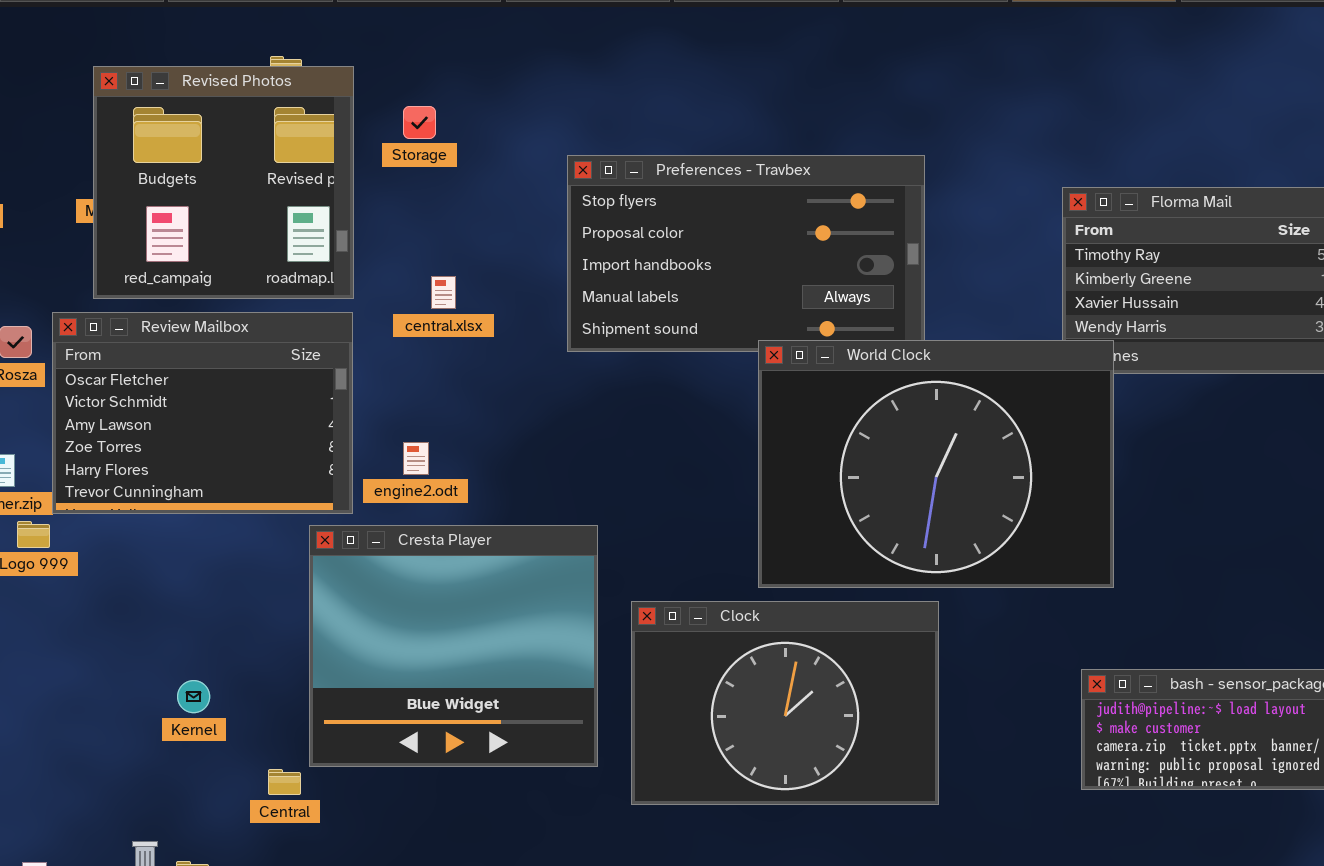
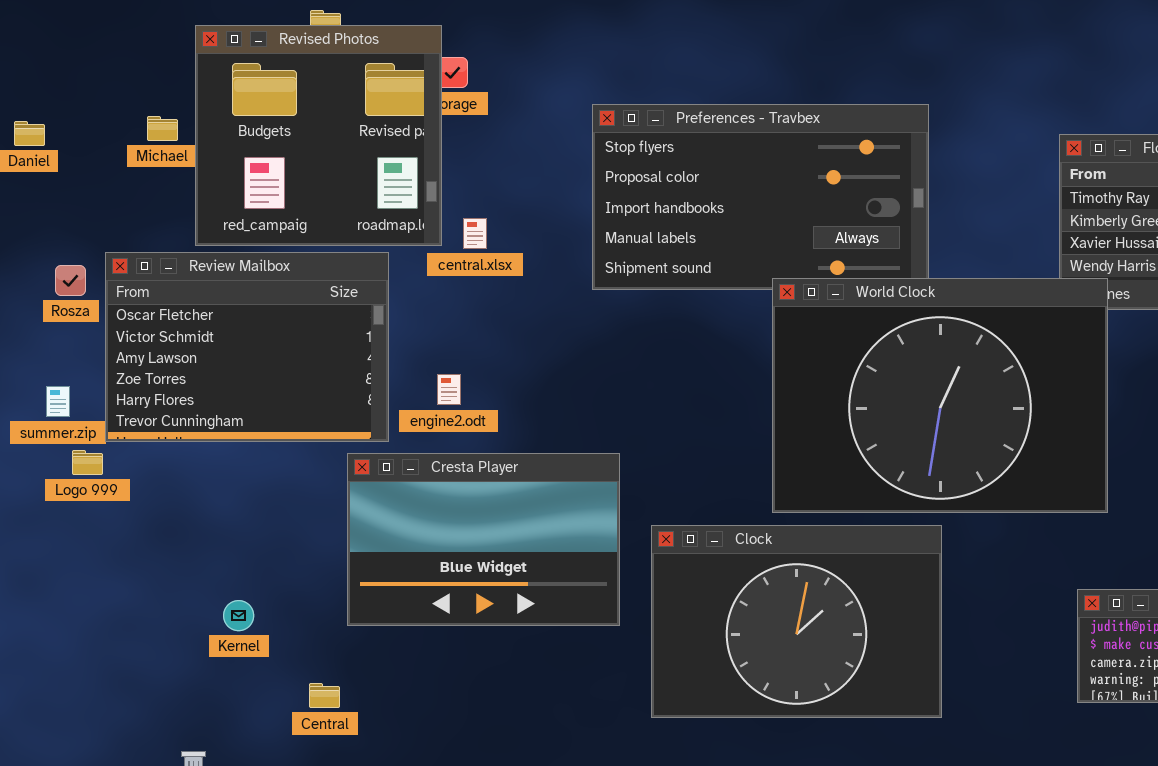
Revised Photos: [93,66,354,299] -> [195,25,442,246], moved
Cresta Player: [309,525,598,767] -> [347,453,620,626], resized

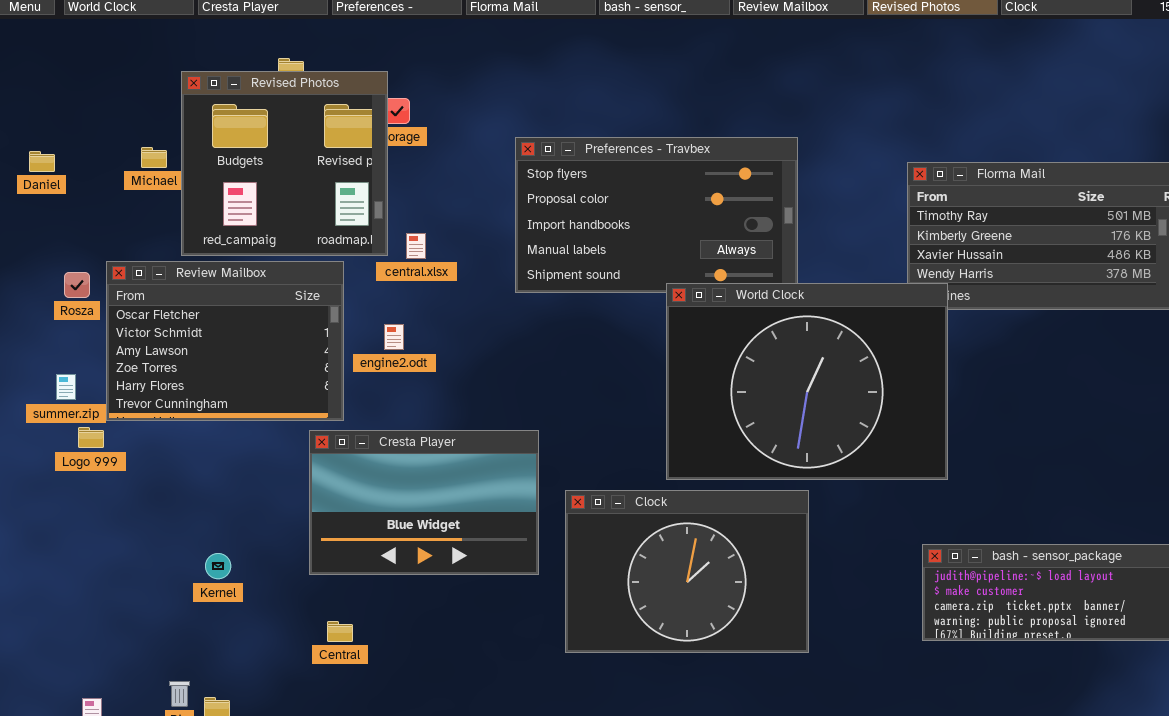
engine2.odt: [437,374,461,405] -> [384,324,404,350], moved
Central: [309,683,340,708] -> [327,621,353,642], moved

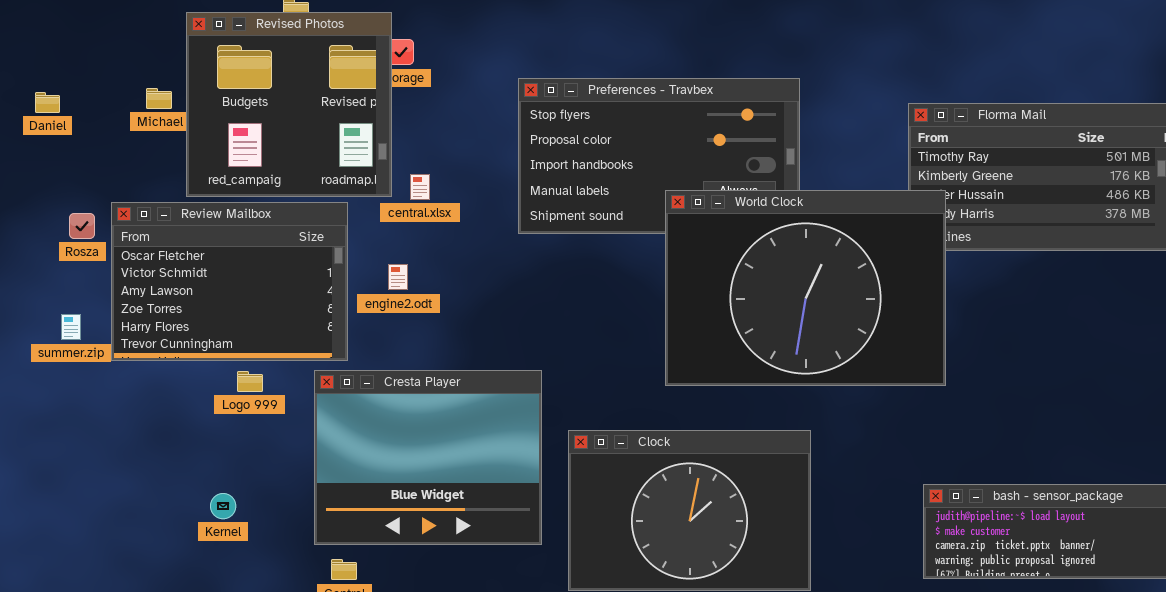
World Clock: [666,283,948,480] -> [665,190,946,386], moved
Logo 999: [78,427,104,448] -> [237,371,263,392], moved
Cresta Player: [309,430,539,575] -> [314,370,542,545], resized

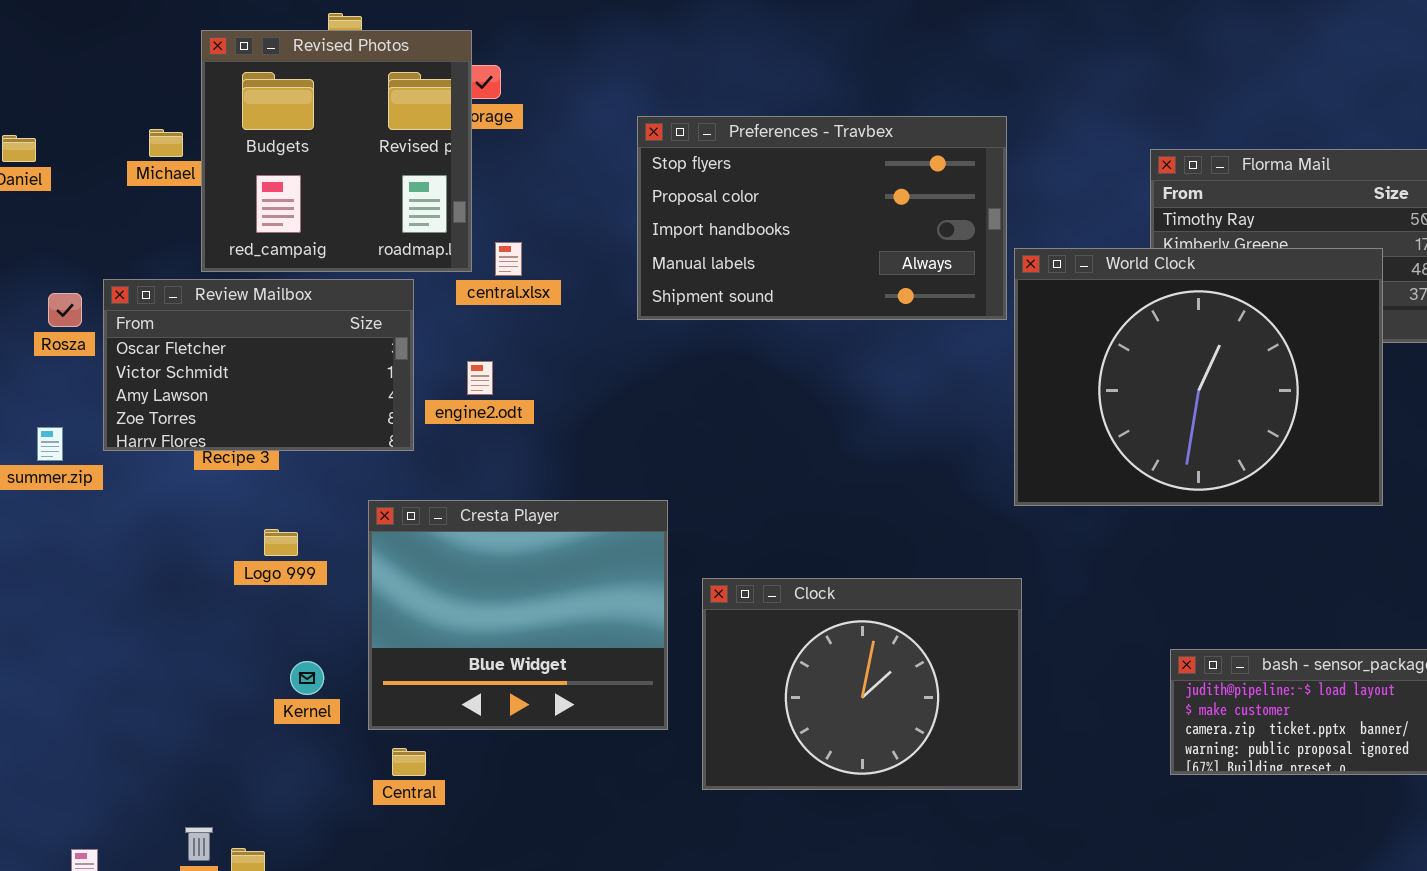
World Clock: [665,190,946,386] -> [1014,248,1383,506], moved
Review Mailbox: [111,202,348,361] -> [103,279,414,451], resized
Logo 999: [237,371,263,392] -> [264,529,298,556], moved
Kernel: [210,493,236,519] -> [290,661,324,695], moved

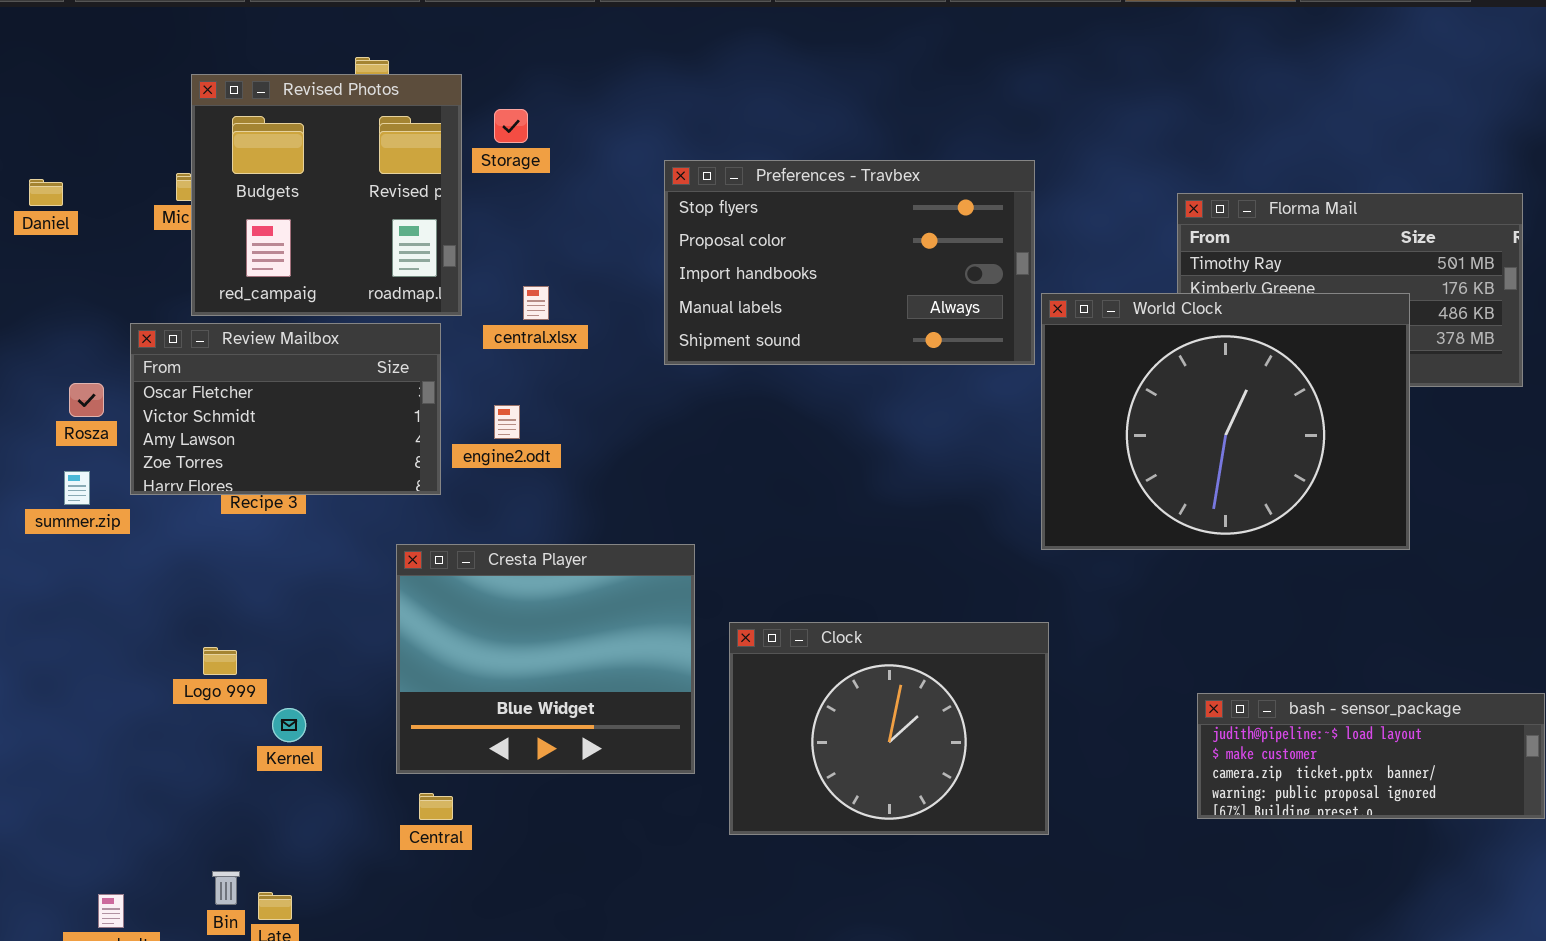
Revised Photos: [201,30,472,272] -> [191,74,462,316], moved
Rosza: [48,293,82,327] -> [69,383,104,417], moved
Logo 999: [264,529,298,556] -> [203,647,237,675], moved
Kernel: [290,661,324,695] -> [272,708,306,742], moved

